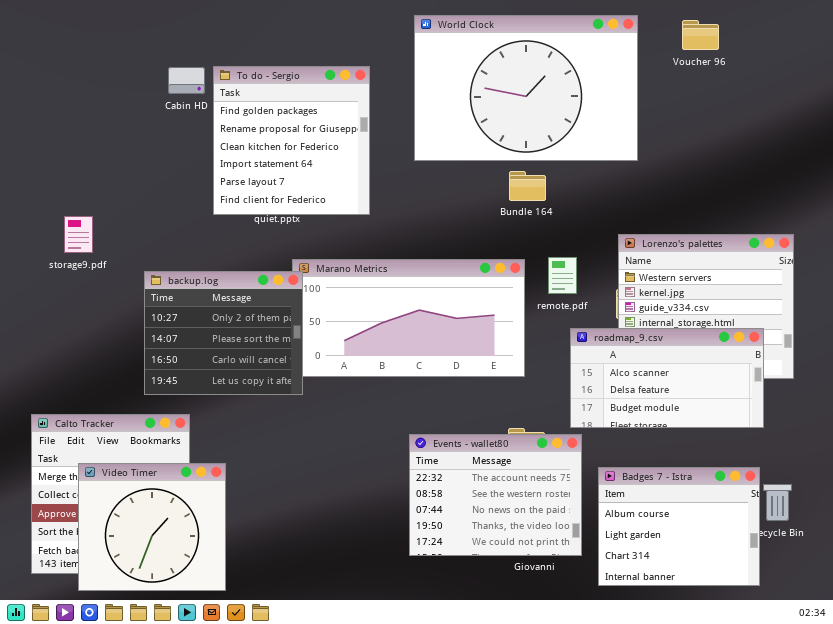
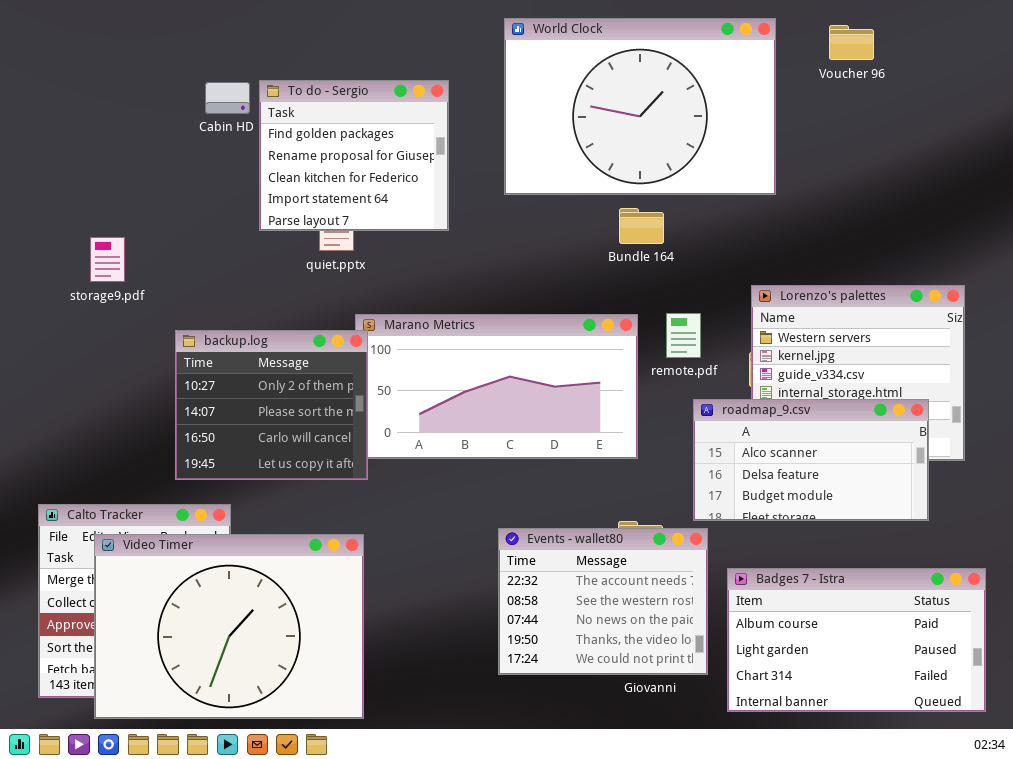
To do - Sergio: [213,66,370,215] -> [259,80,449,231], resized
storage9.pdf: [64,216,93,253] -> [90,237,125,282], moved
Video Timer: [78,463,226,591] -> [94,534,364,719], resized
Badges 7 - Istra: [598,467,760,586] -> [727,568,986,712], resized

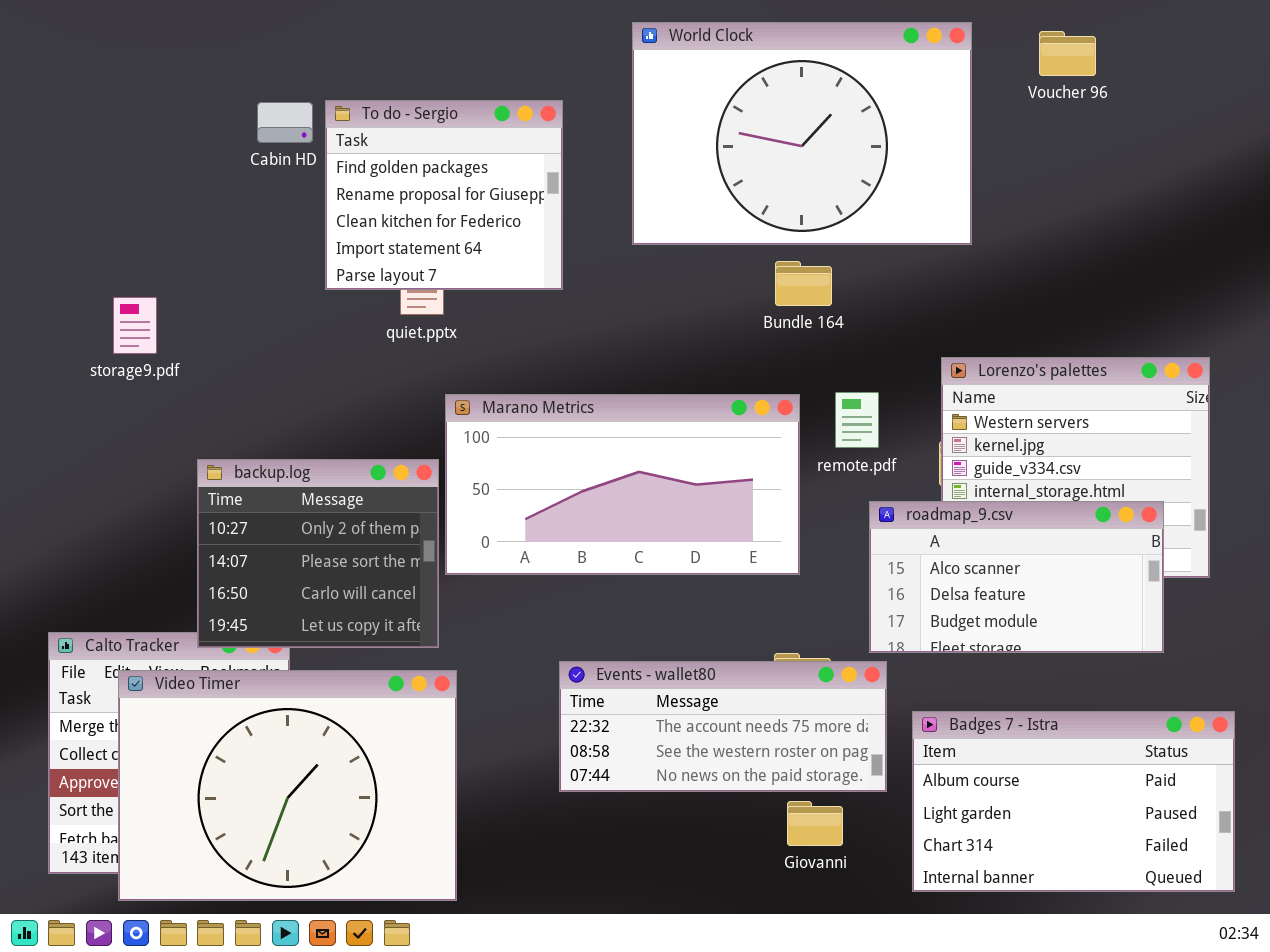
backup.log: [175,330,368,480] -> [197,459,439,648], moved
Events - wallet80: [498,528,708,675] -> [559,661,887,792], resized

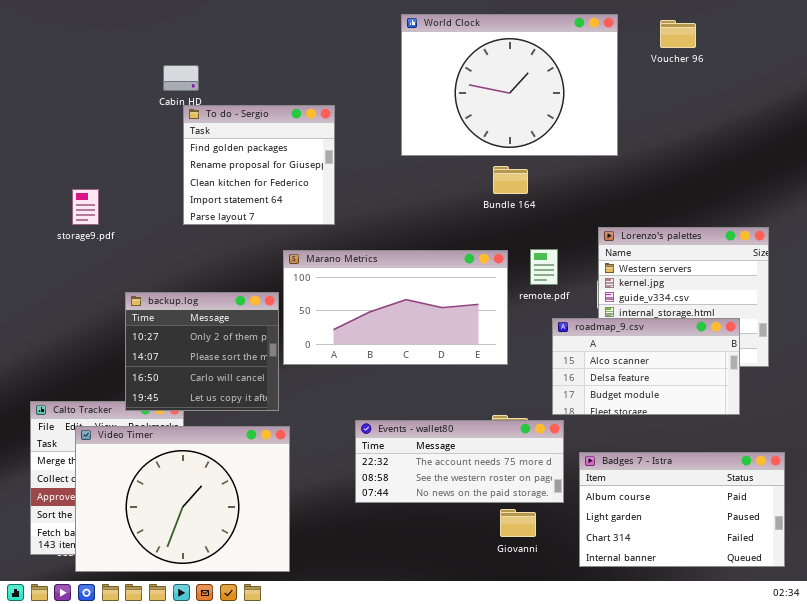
To do - Sergio: [325,100,563,290] -> [183,105,335,225], moved

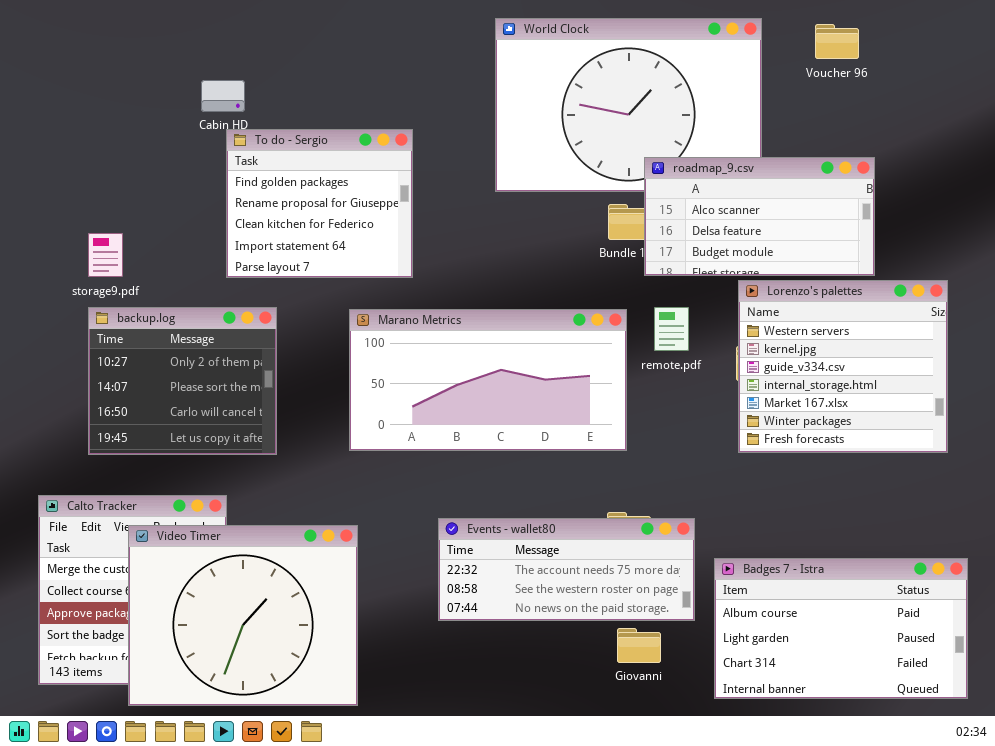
backup.log: [125,292,279,411] -> [88,307,277,455], moved
roadmap_9.csv: [552,318,740,415] -> [644,157,875,276], moved
Video Timer: [75,426,290,572] -> [128,525,358,706], resized

